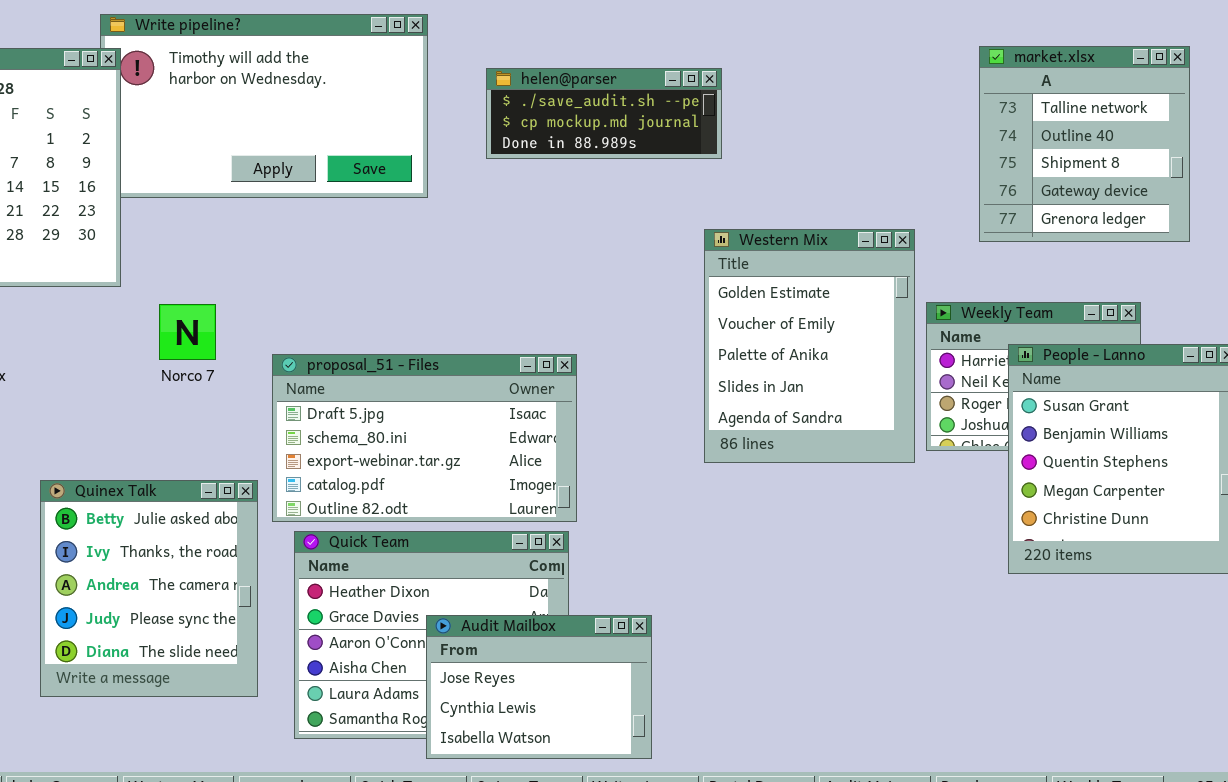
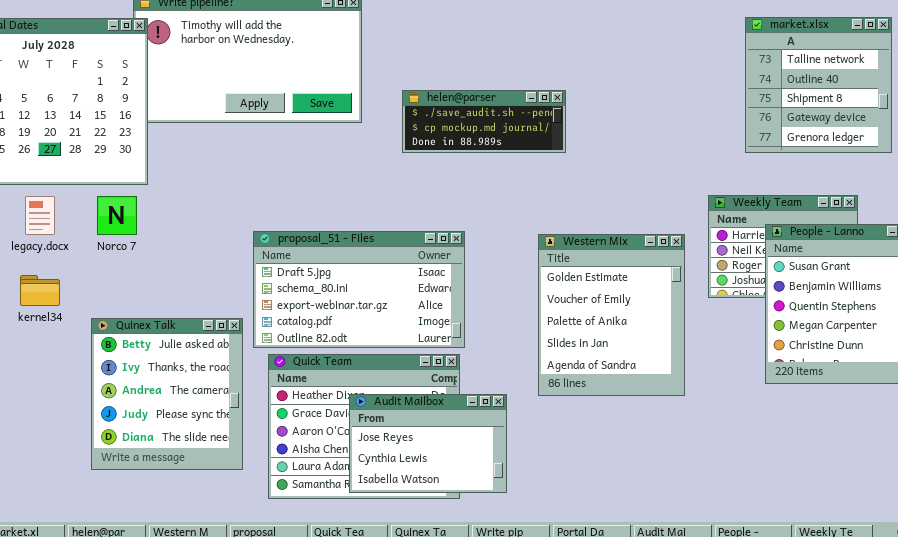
helen@parser: [486,68,722,159] -> [402,90,566,153], moved
Western Mix: [704,229,915,463] -> [538,234,685,396], moved
Norco 7: [159,304,216,360] -> [97,196,137,235], moved
Audit Mailbox: [426,615,652,759] -> [349,394,507,493], moved

